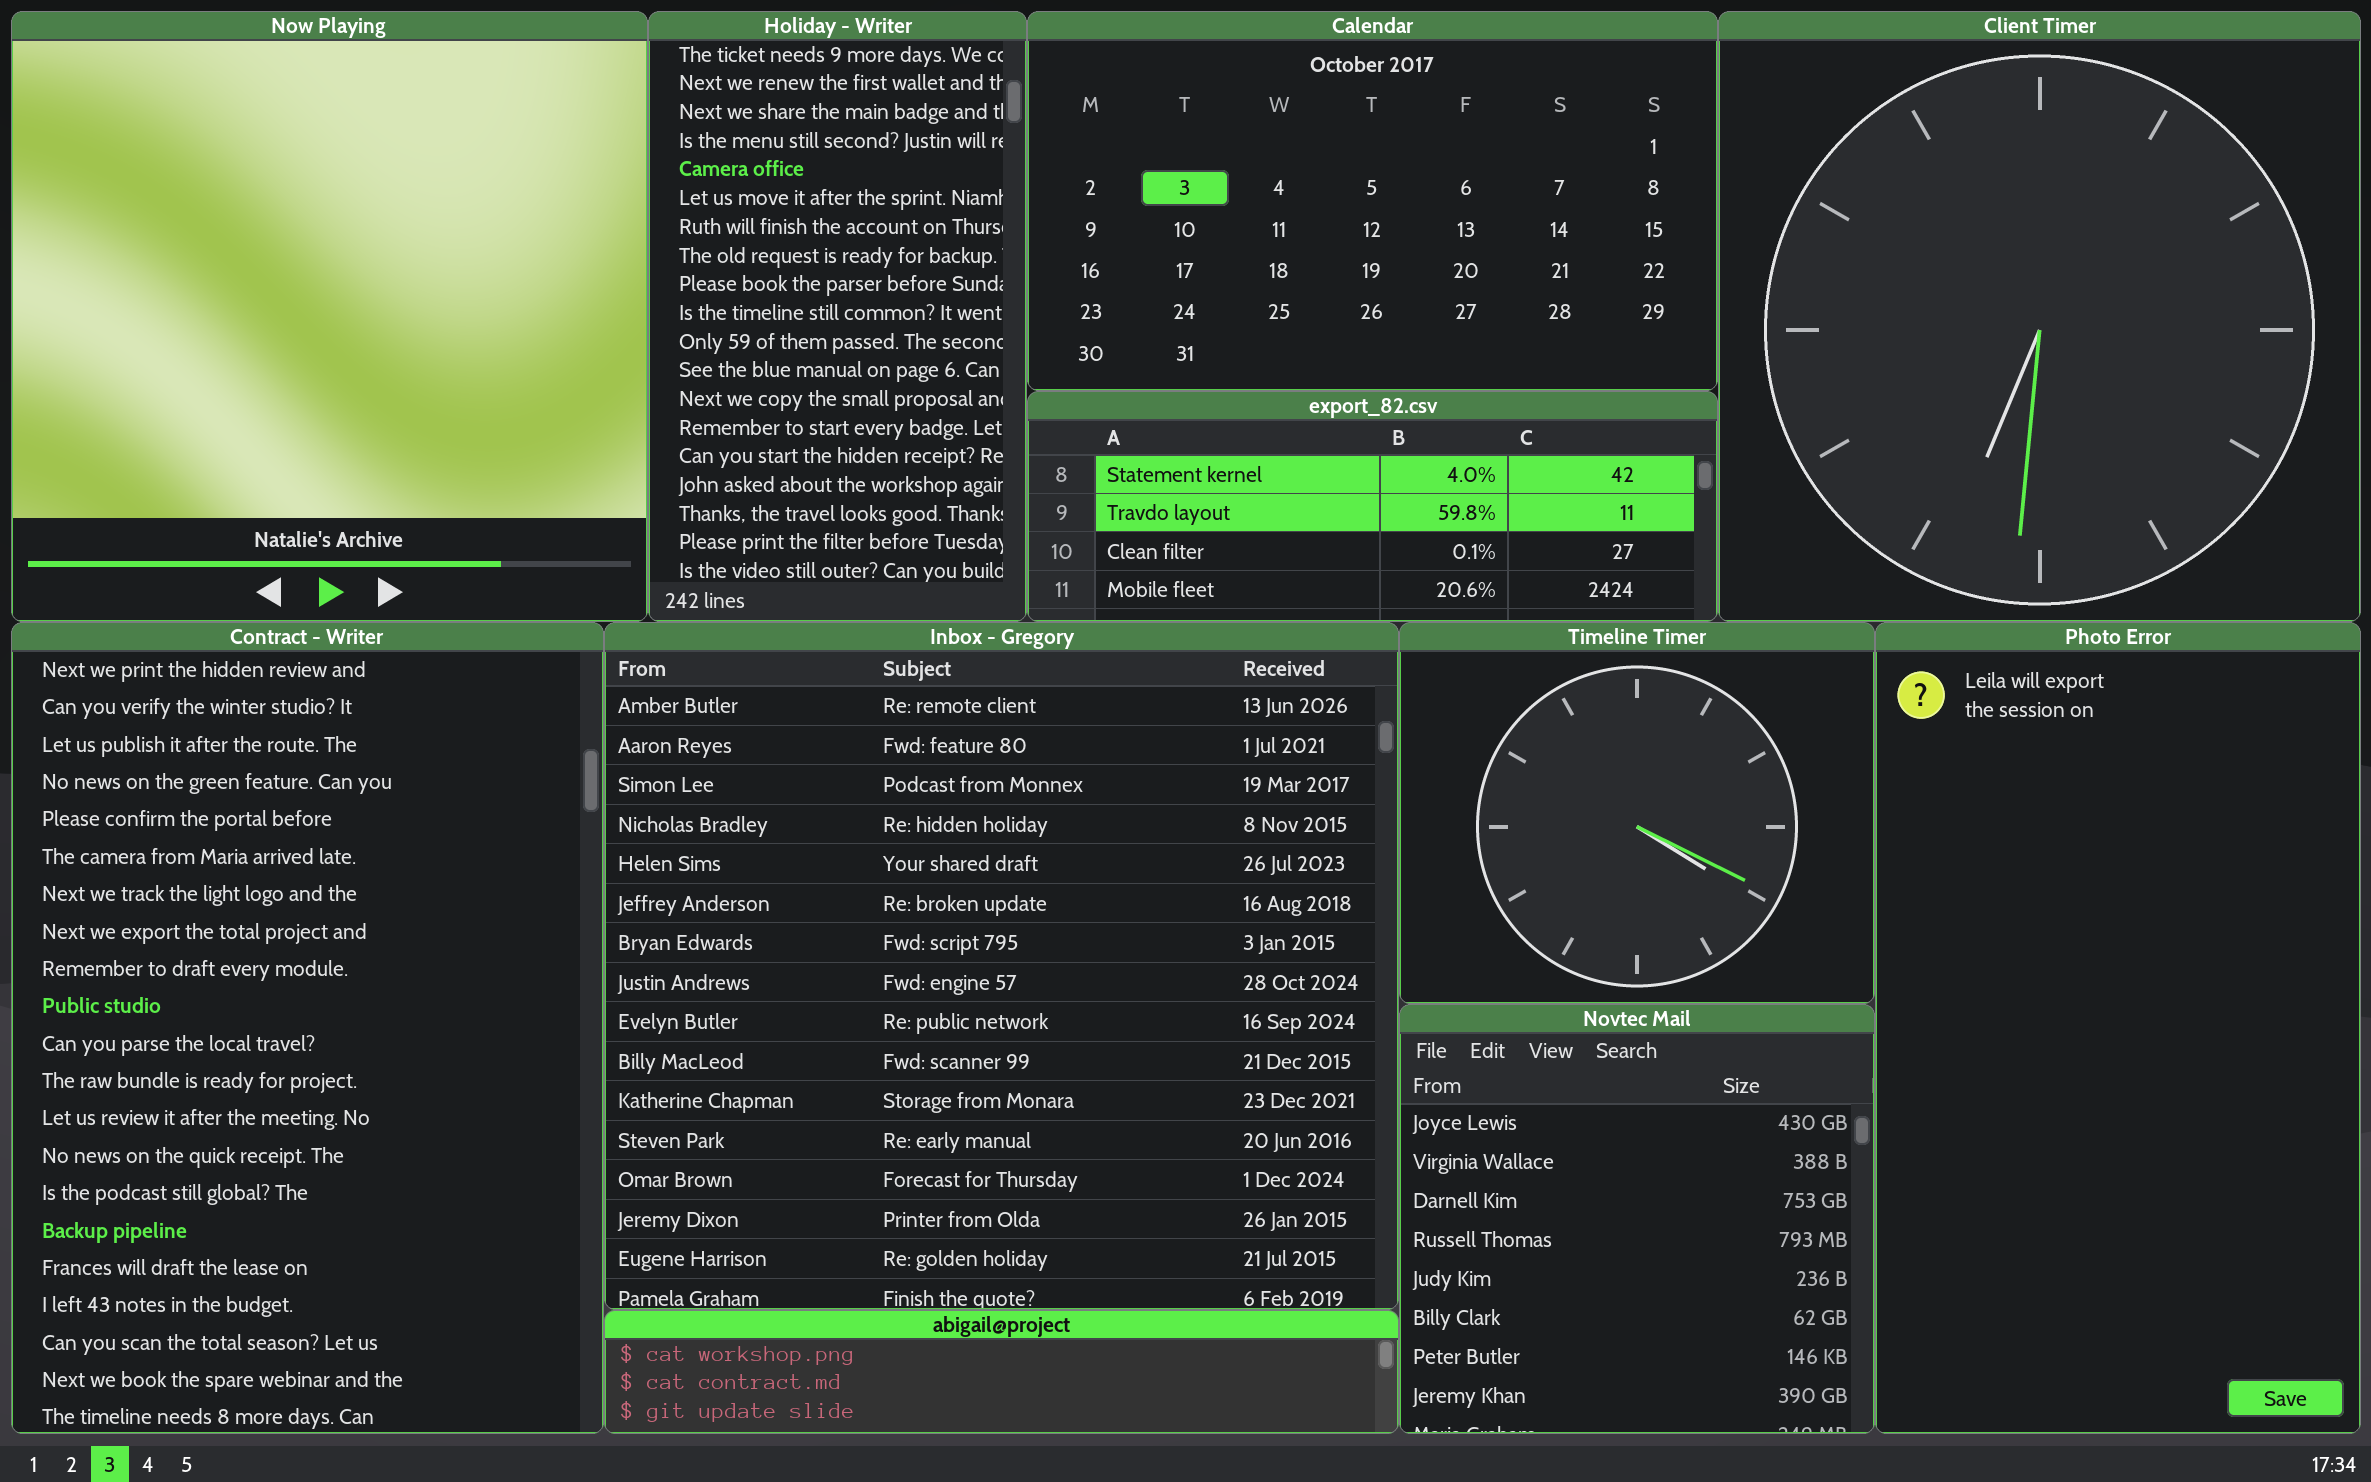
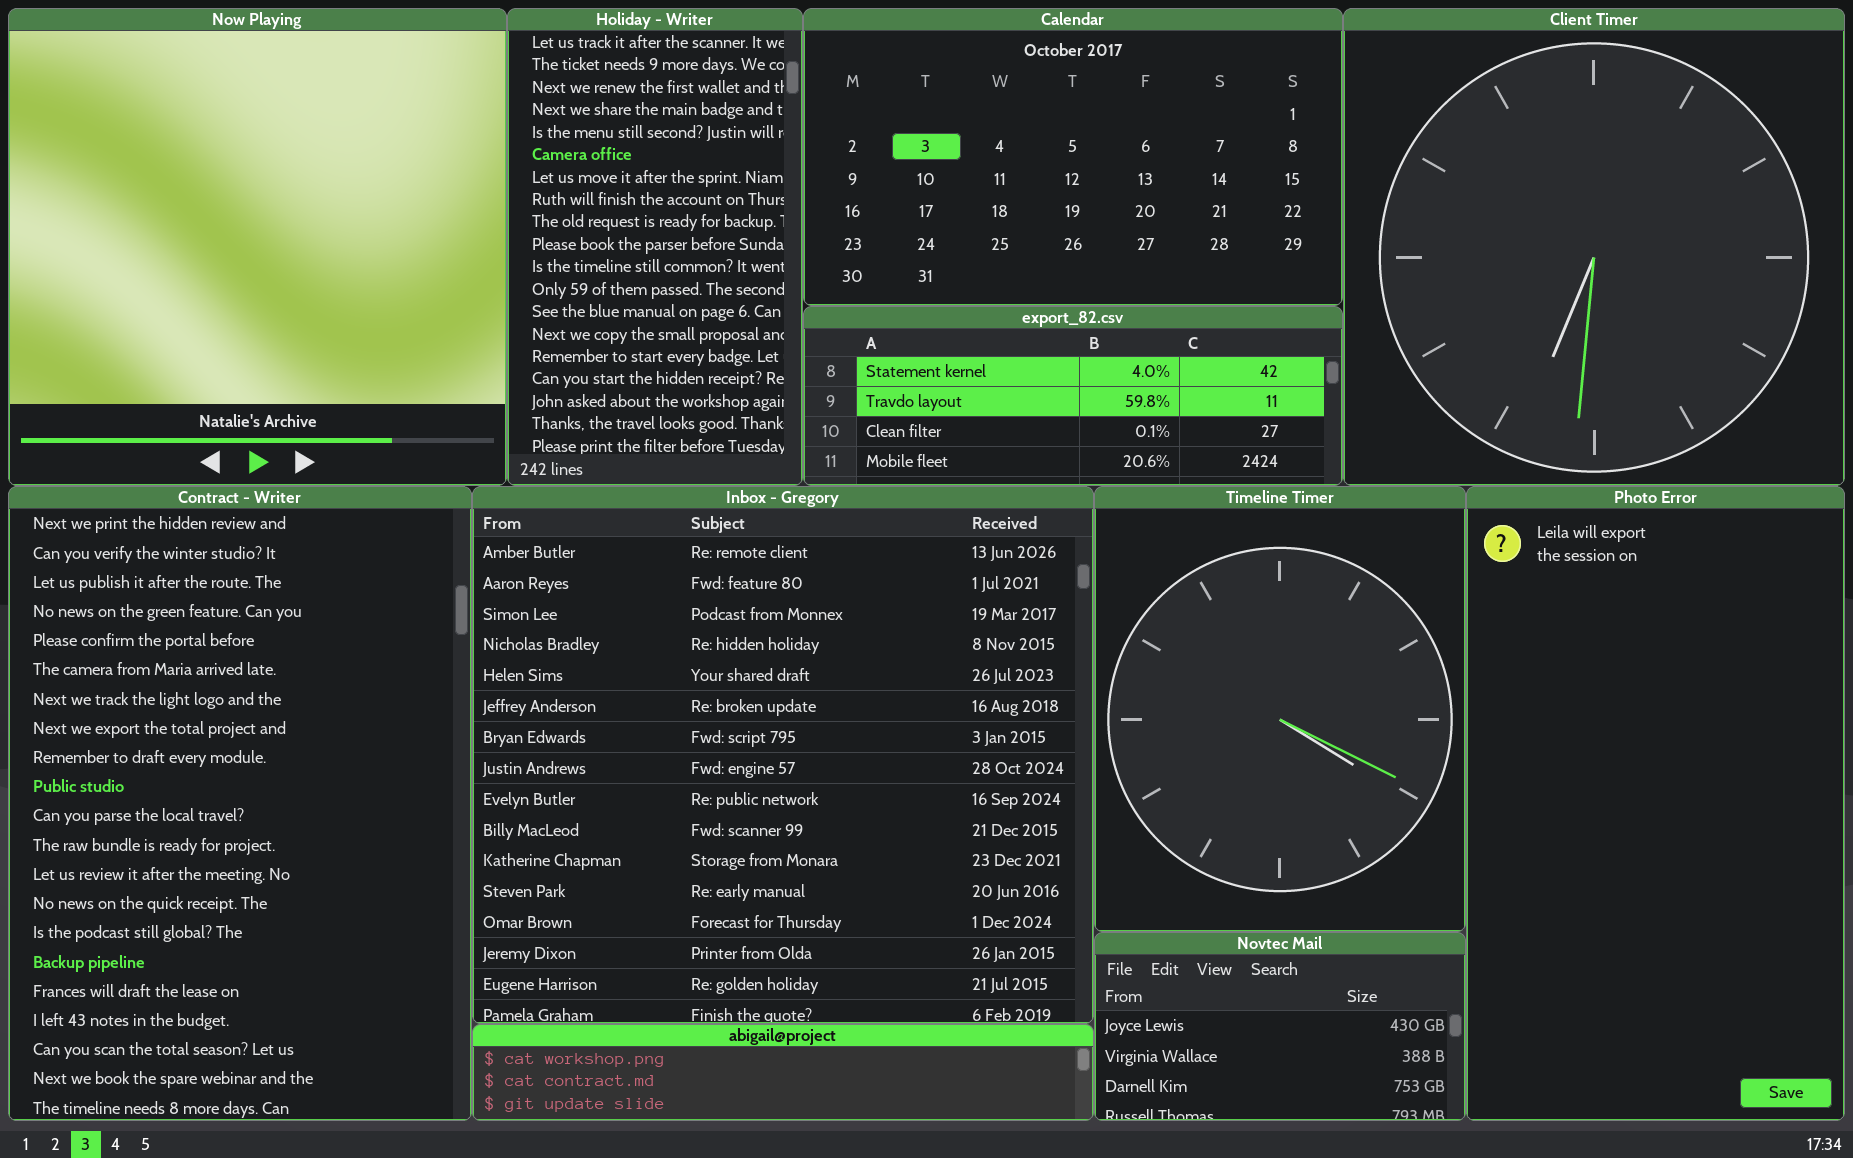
Holiday - Writer: [648,11,1027,622] -> [507,8,803,486], scrolled up 1 row
Timeline Timer: [1399,622,1875,1004] -> [1094,486,1466,932], resized
Novtec Mail: [1399,1004,1875,1434] -> [1094,932,1466,1121], resized

